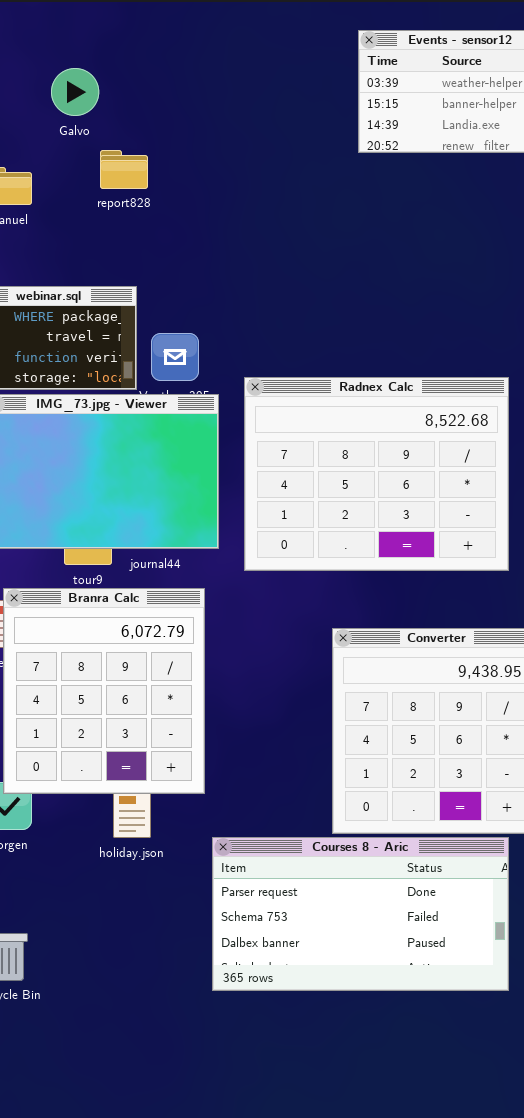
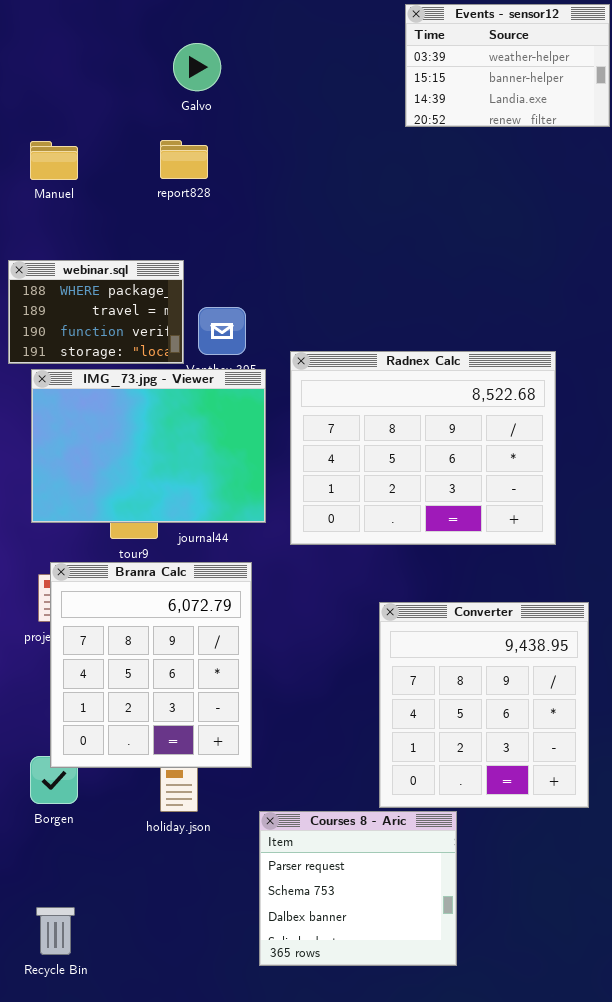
Galvo: [51,68,99,116] -> [173,43,221,91], moved
report828: [100,150,148,189] -> [160,140,208,179], moved
Courses 8 - Aric: [212,837,509,991] -> [259,811,457,966], resized

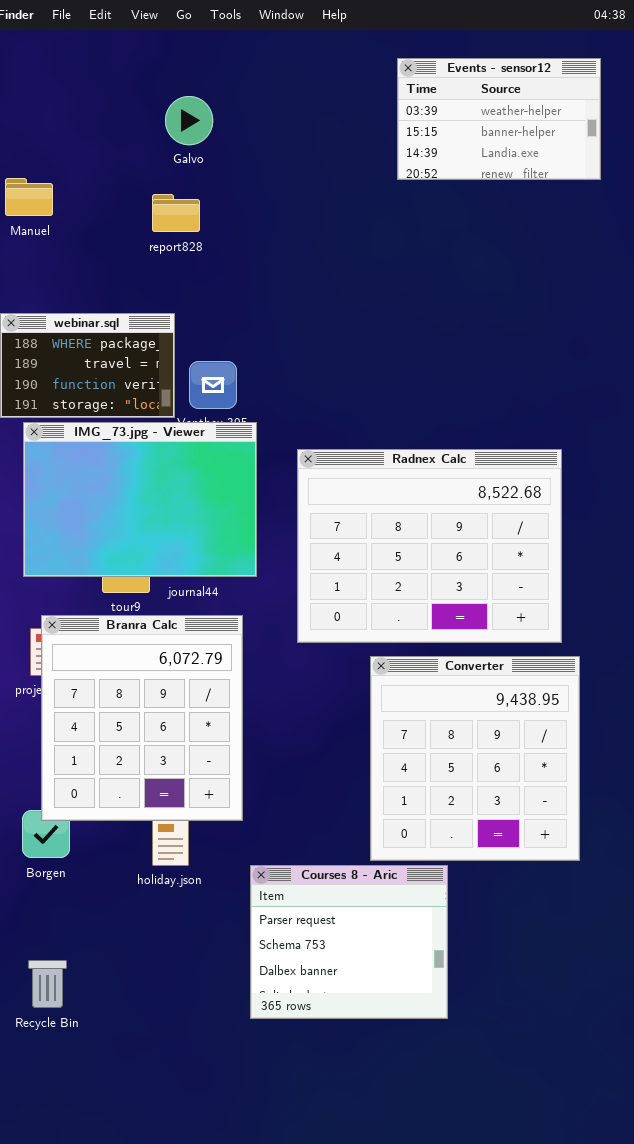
Manuel: [30,141,78,180] -> [5,178,53,216], moved
Radnex Calc: [290,351,556,545] -> [297,449,562,643], moved

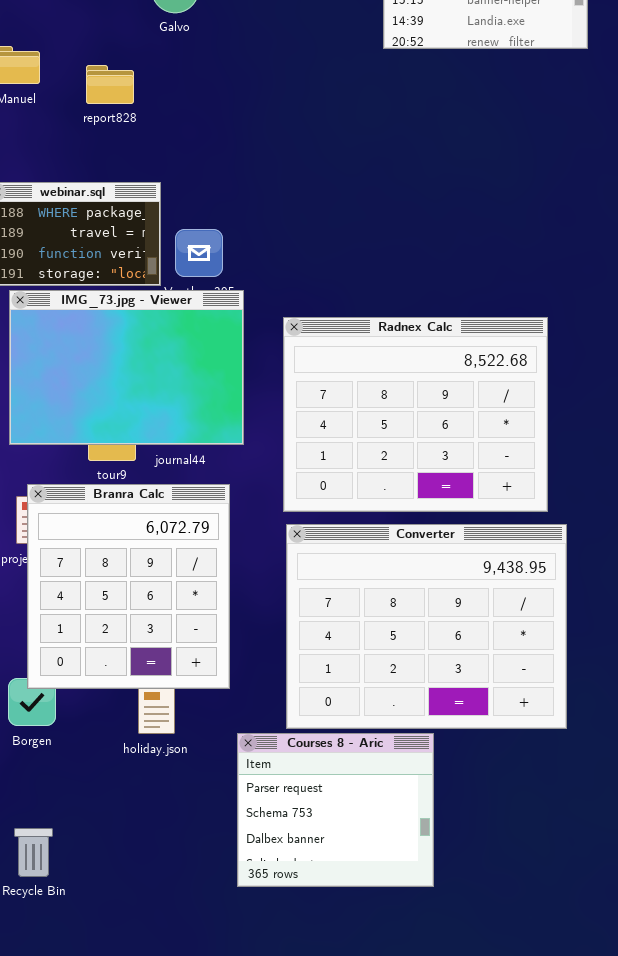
report828: [152,194,200,232] -> [86,65,134,104], moved
Converter: [370,656,580,861] -> [286,524,567,729], resized

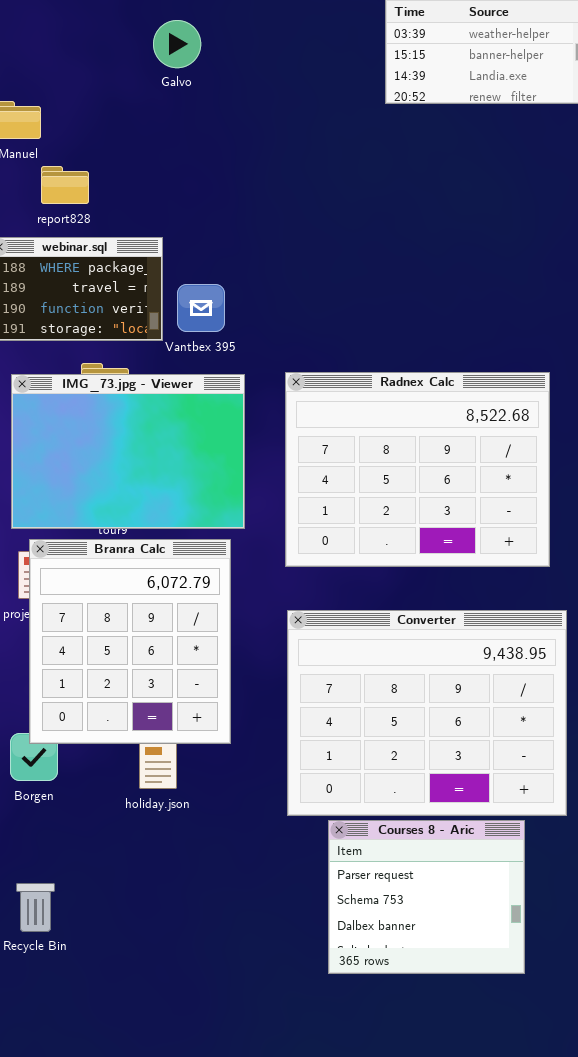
report828: [86,65,134,104] -> [41,166,89,204], moved
IMG_73.jpg - Viewer: [9,290,244,445] -> [11,374,245,529], moved
Converter: [286,524,567,729] -> [287,610,567,816], moved
Courses 8 - Aric: [237,733,434,887] -> [328,820,525,974], moved

